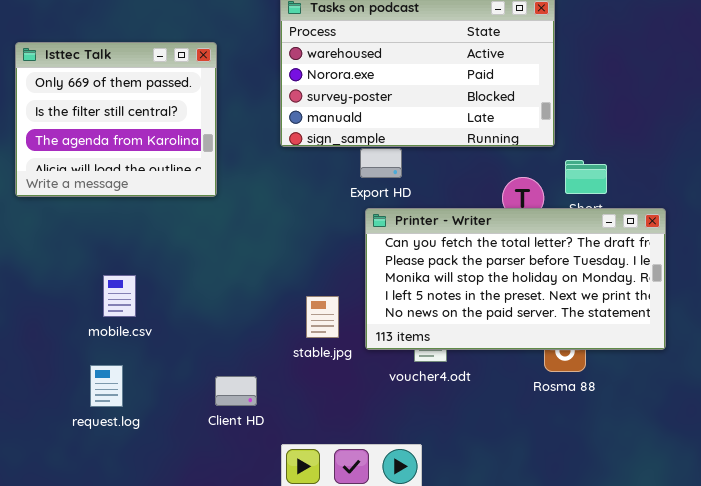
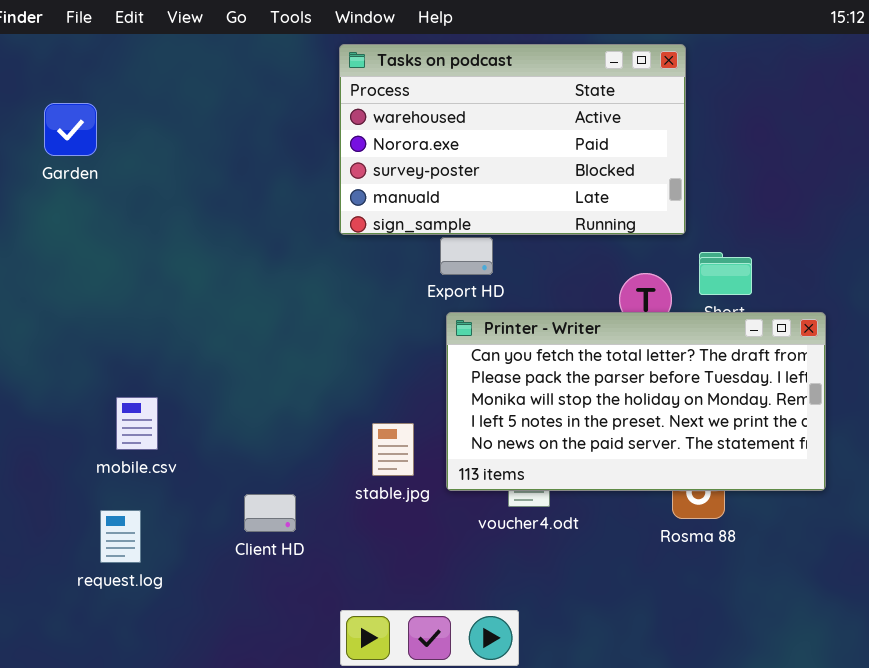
Isttec Talk: [15,42,217,197] -> none, closed
Client HD: [215,376,257,406] -> [244,494,296,532], moved

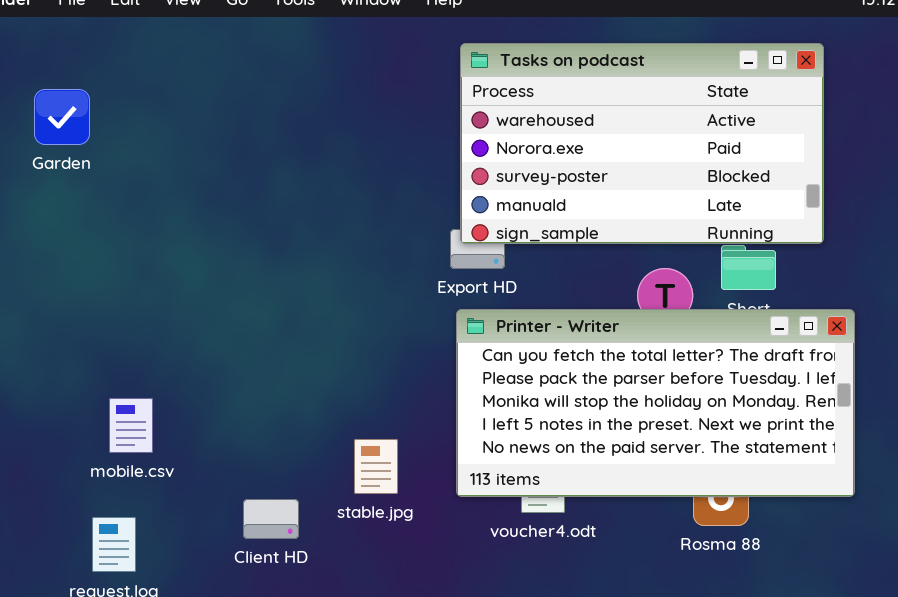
Tasks on podcast: [339,44,686,235] -> [460,43,824,244], moved
stable.jpg: [372,423,414,476] -> [354,439,398,494], moved

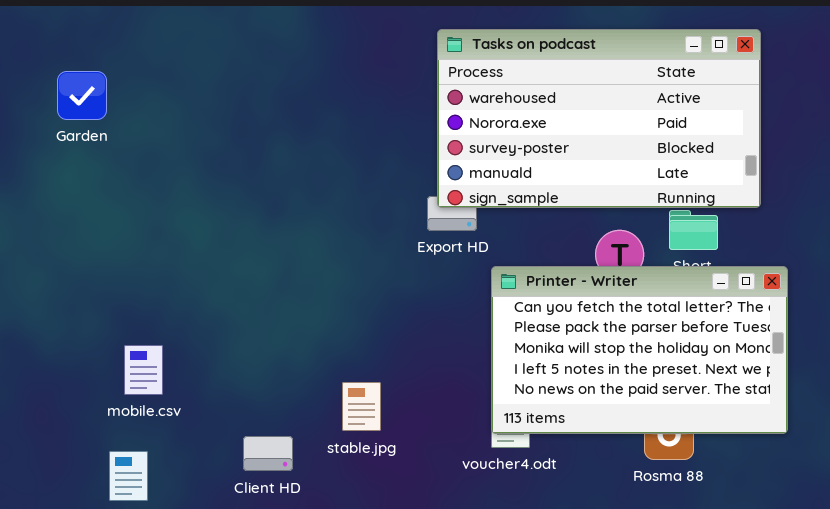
Printer - Writer: [456,309,855,497] -> [491,266,788,434], resized

